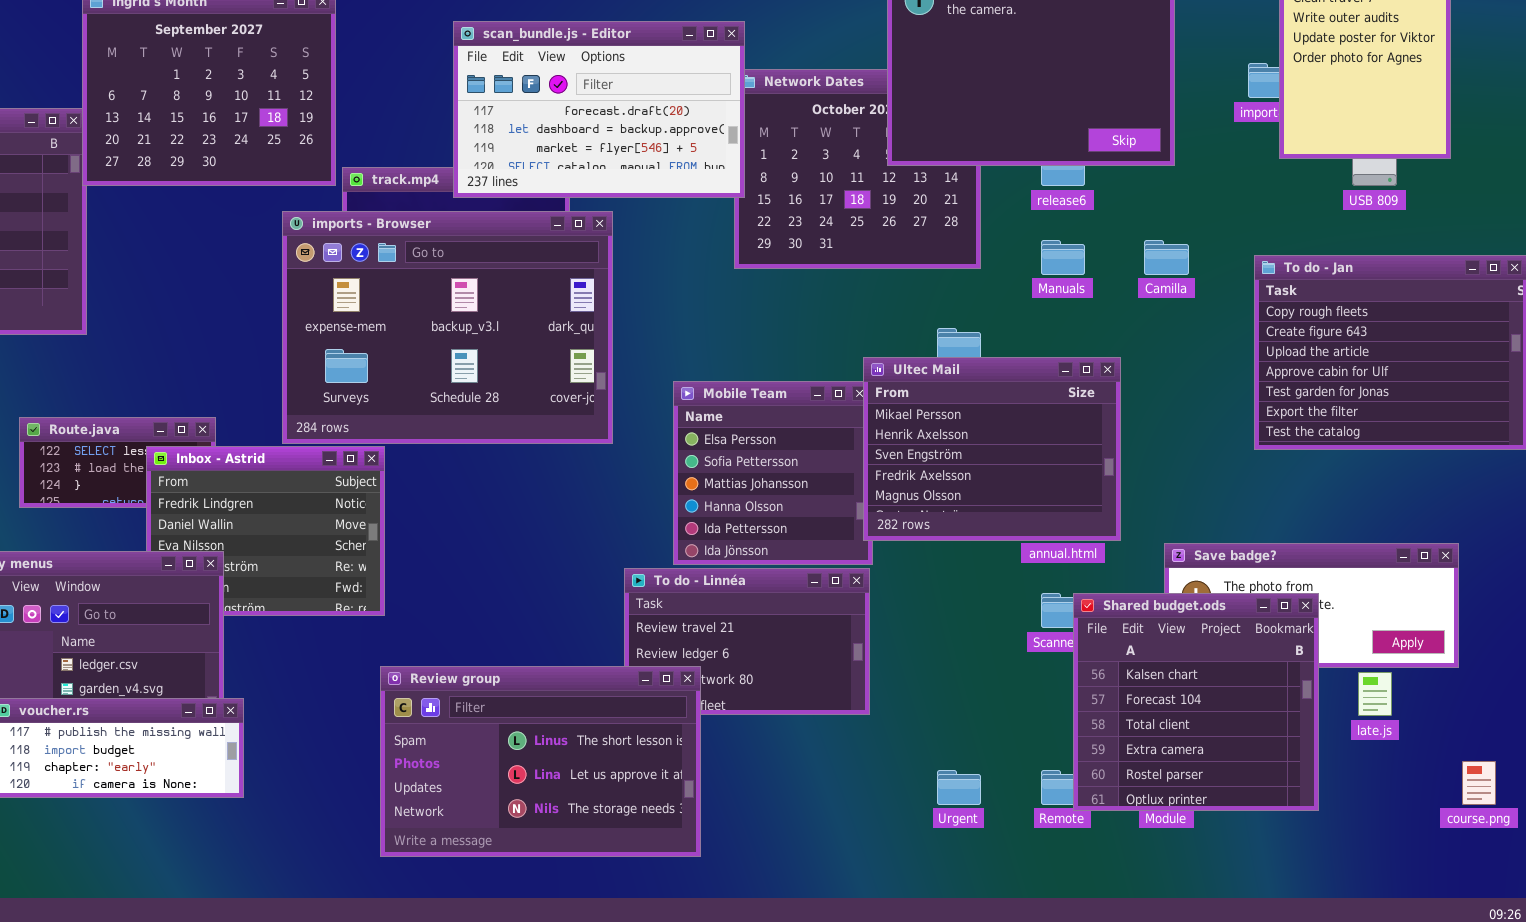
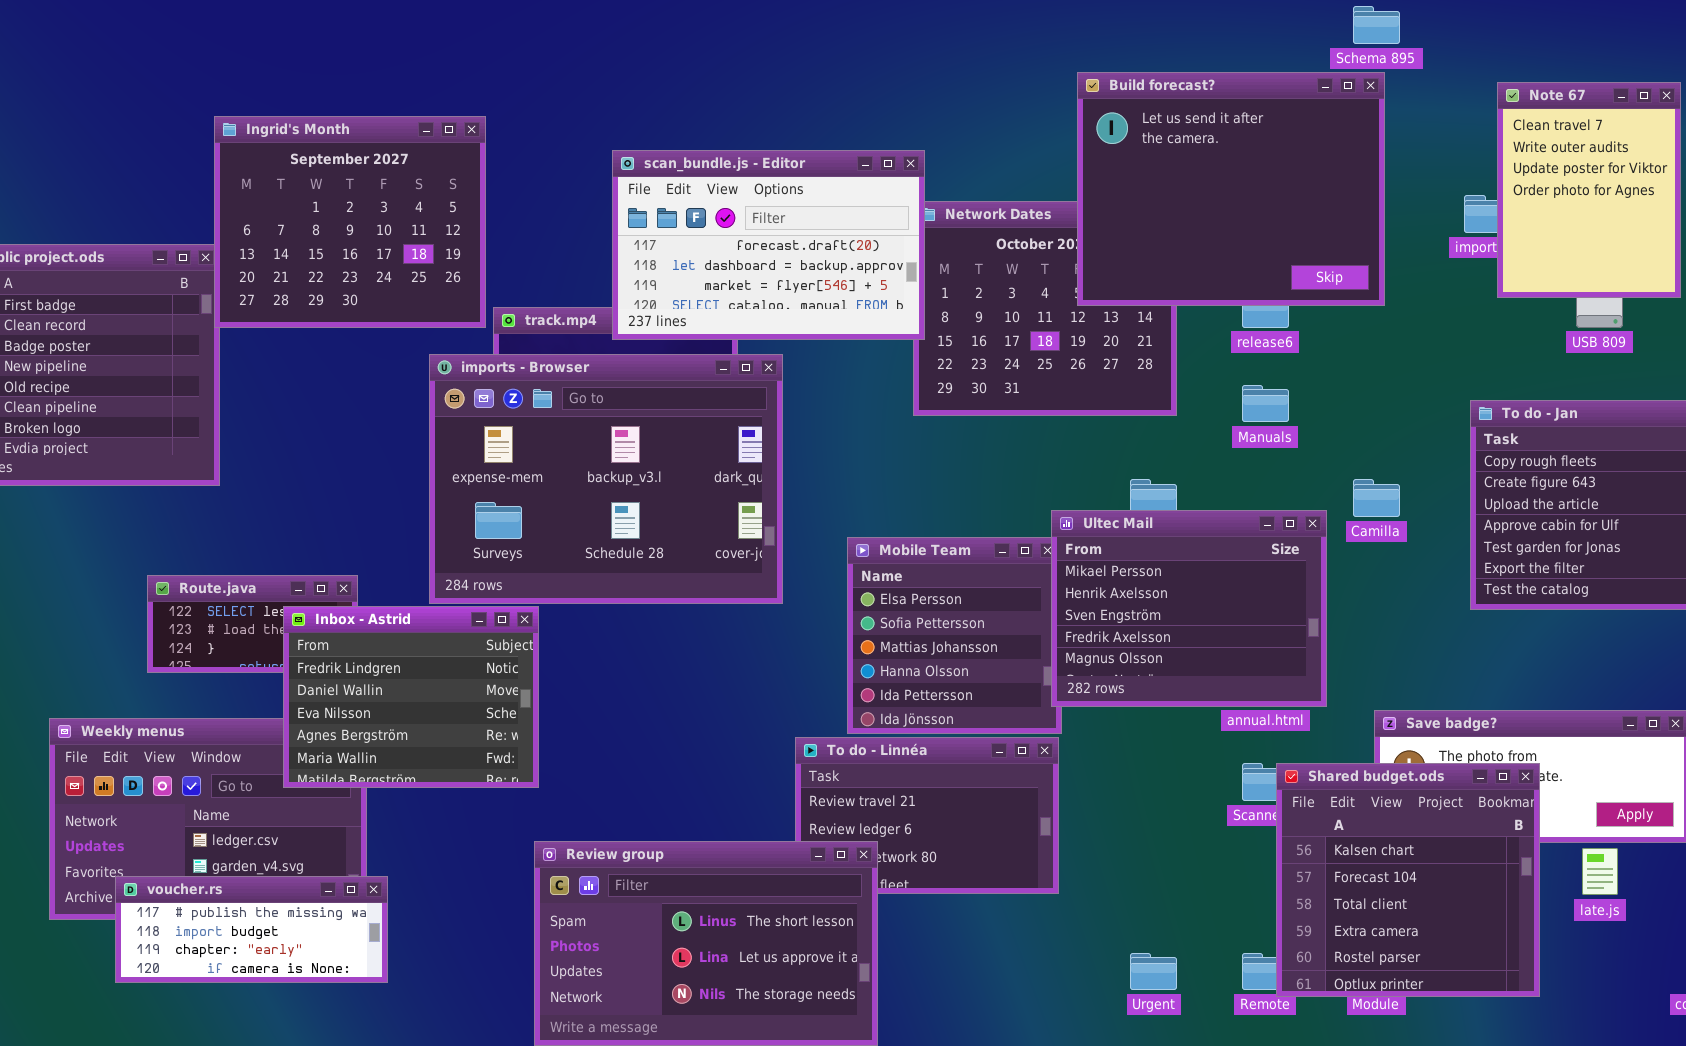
Camilla: [1144,240,1189,275] -> [1353,479,1400,517], moved
Inbox - Astrid: [146,446,385,616] -> [283,606,539,788], raised

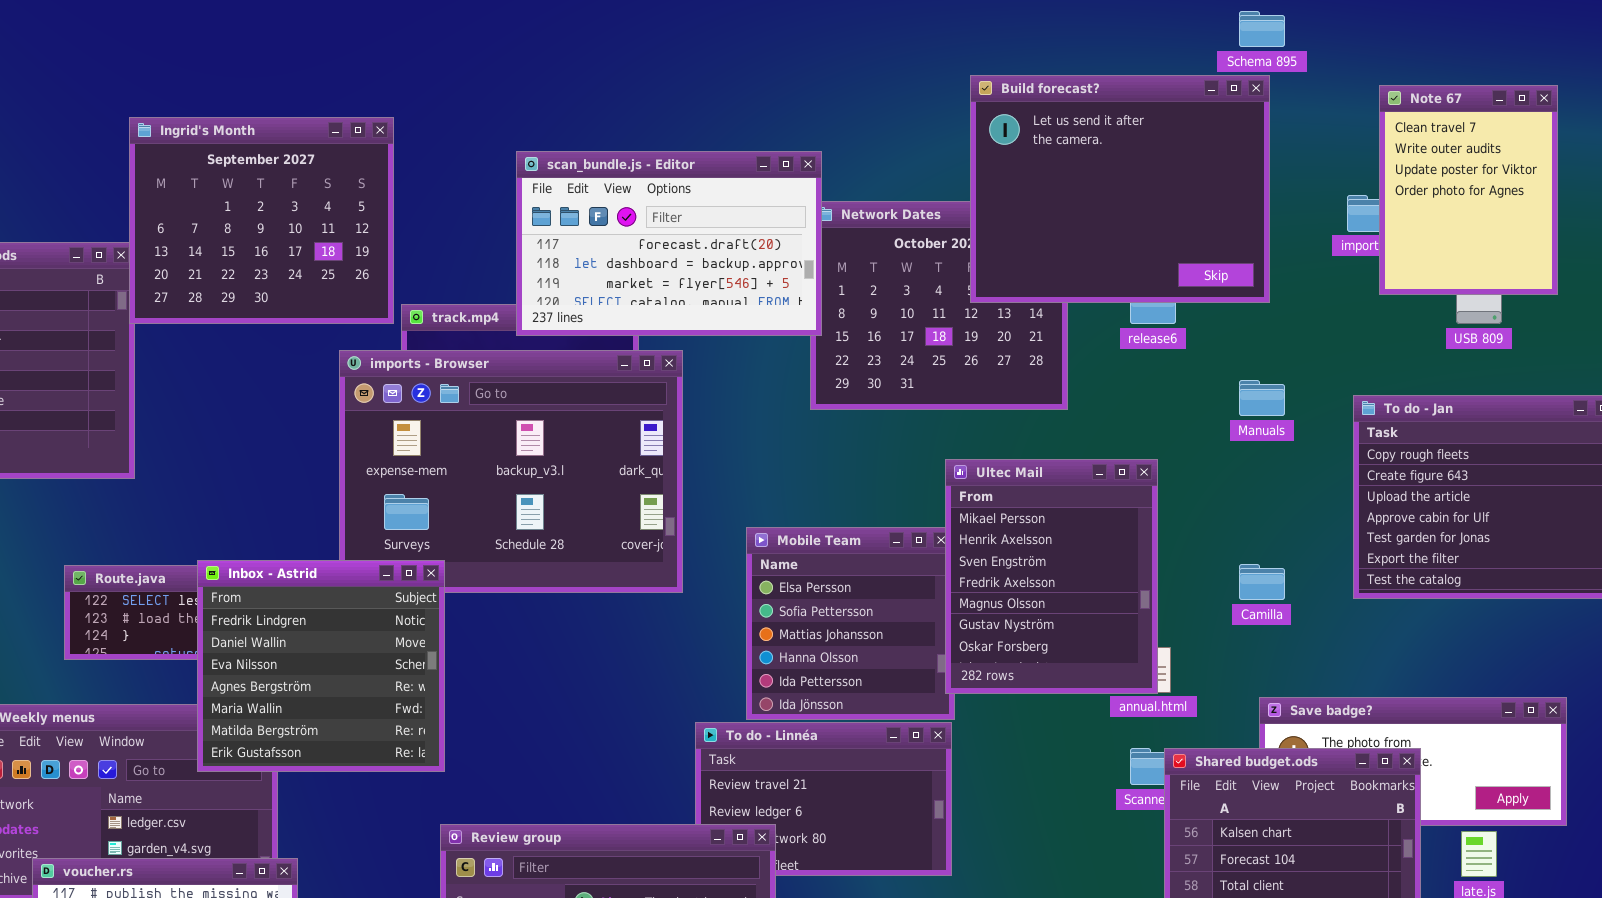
Manuals: [1242,385,1289,422] -> [1239,380,1285,416], moved
Camilla: [1353,479,1400,517] -> [1239,564,1285,600], moved
Ultec Mail: [1051,510,1327,707] -> [945,459,1158,694], resized
Inbox - Astrid: [283,606,539,788] -> [197,560,445,772], resized

